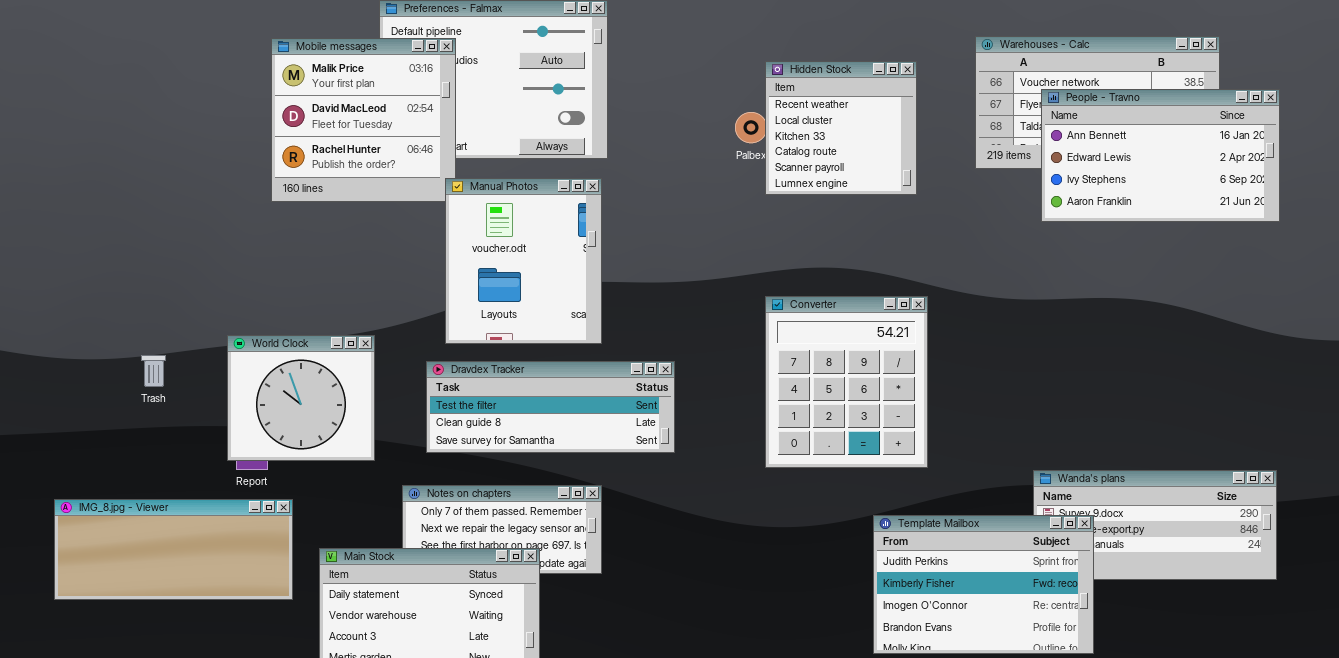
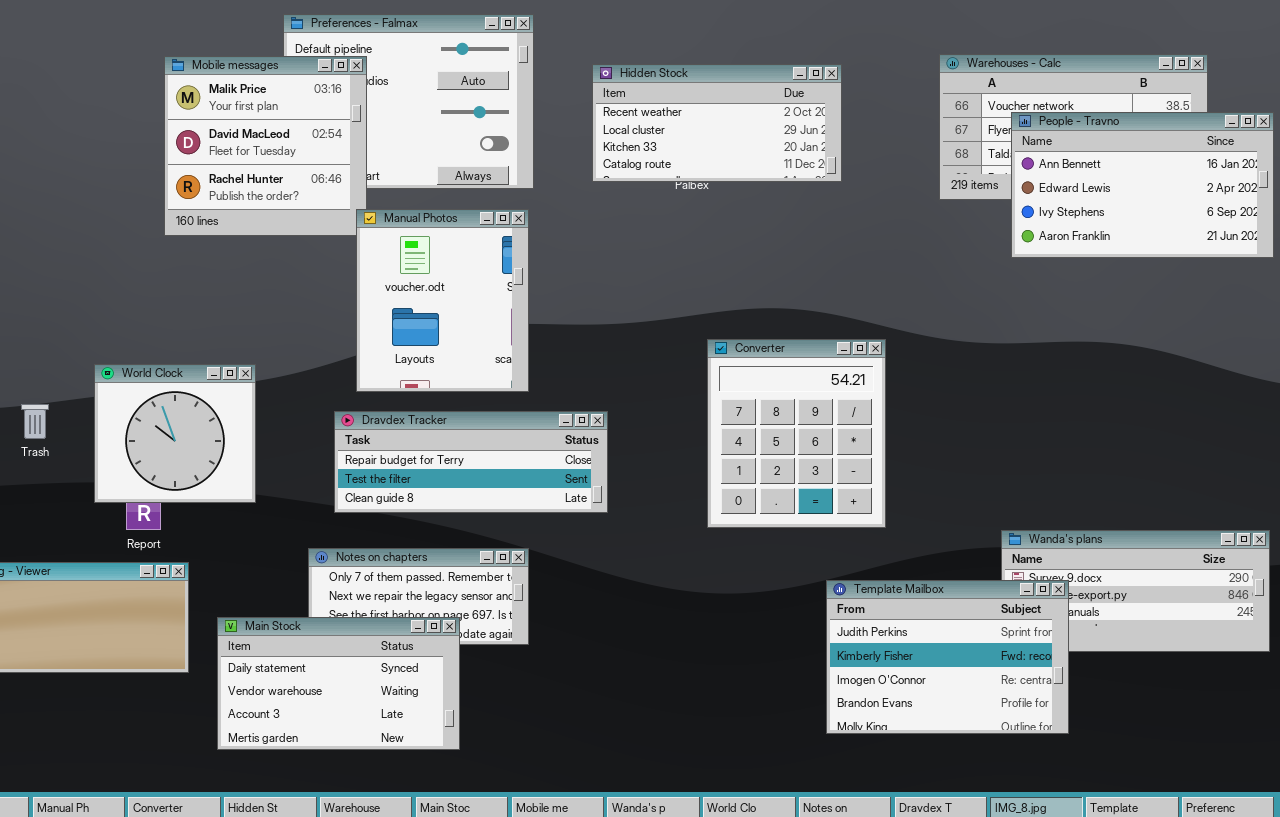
Hidden Stock: [765,61,917,195] -> [592,64,842,182], moved, resized
World Clock: [227,335,375,461] -> [94,364,256,503], moved
Dravdex Tracker: [426,361,675,453] -> [334,411,608,513], scrolled up 1 row

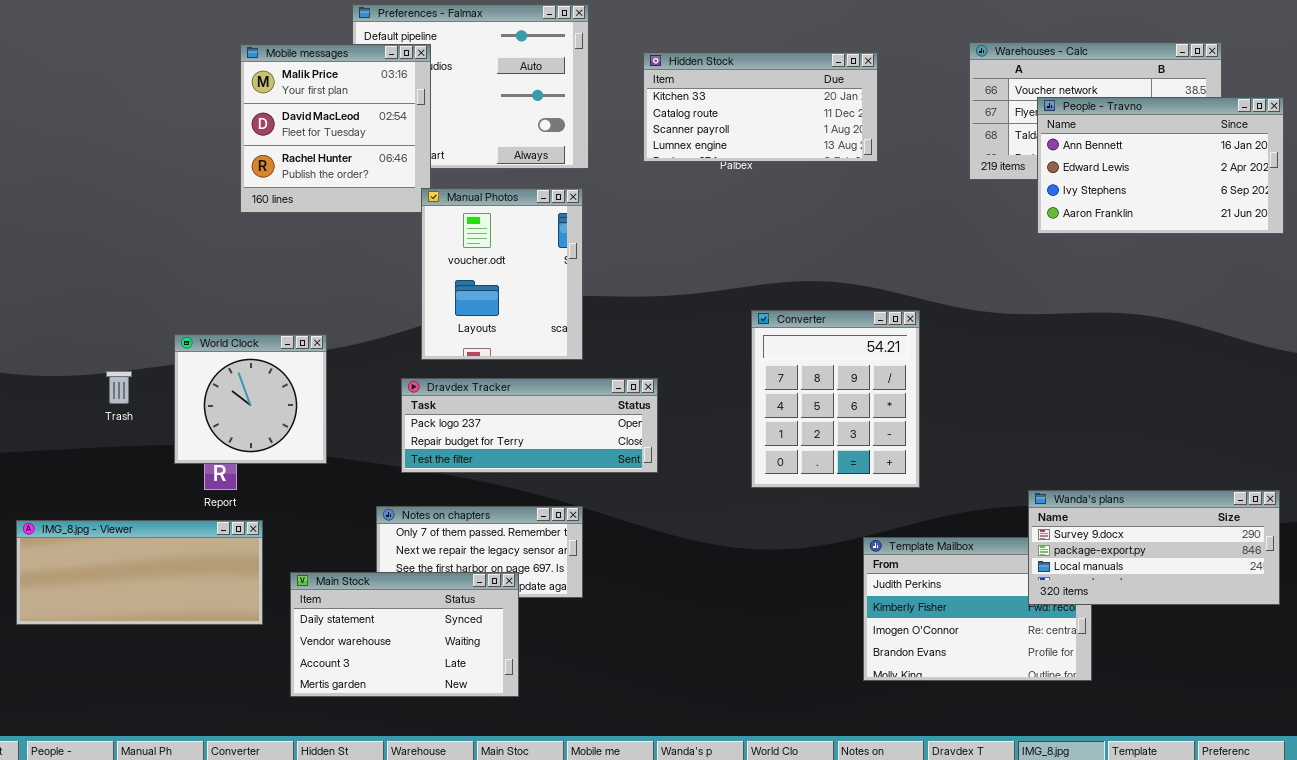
Hidden Stock: [592,64,842,182] -> [643,52,878,162], scrolled down 2 rows
Dravdex Tracker: [334,411,608,513] -> [401,378,658,473], scrolled up 1 row
Wanda's plans: [1001,530,1270,652] -> [1028,490,1280,605], raised

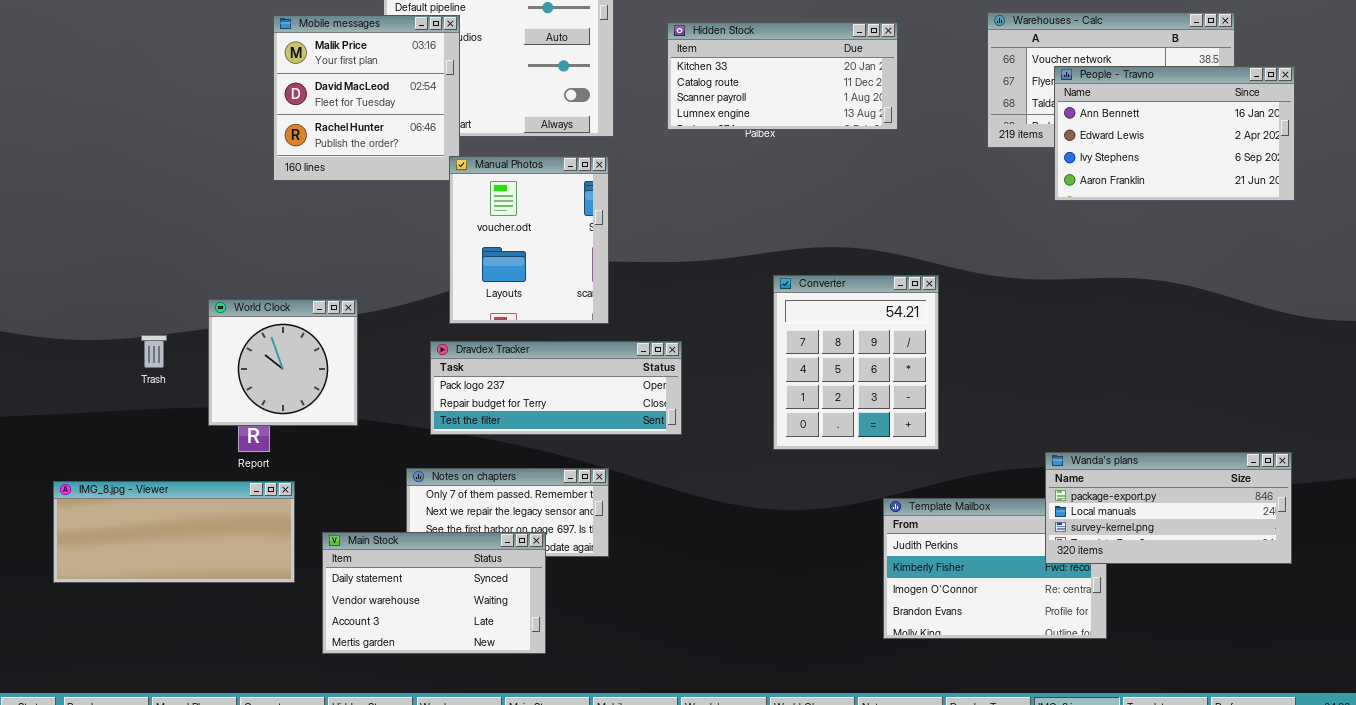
Wanda's plans: [1028,490,1280,605] -> [1045,452,1292,564], scrolled down 1 row

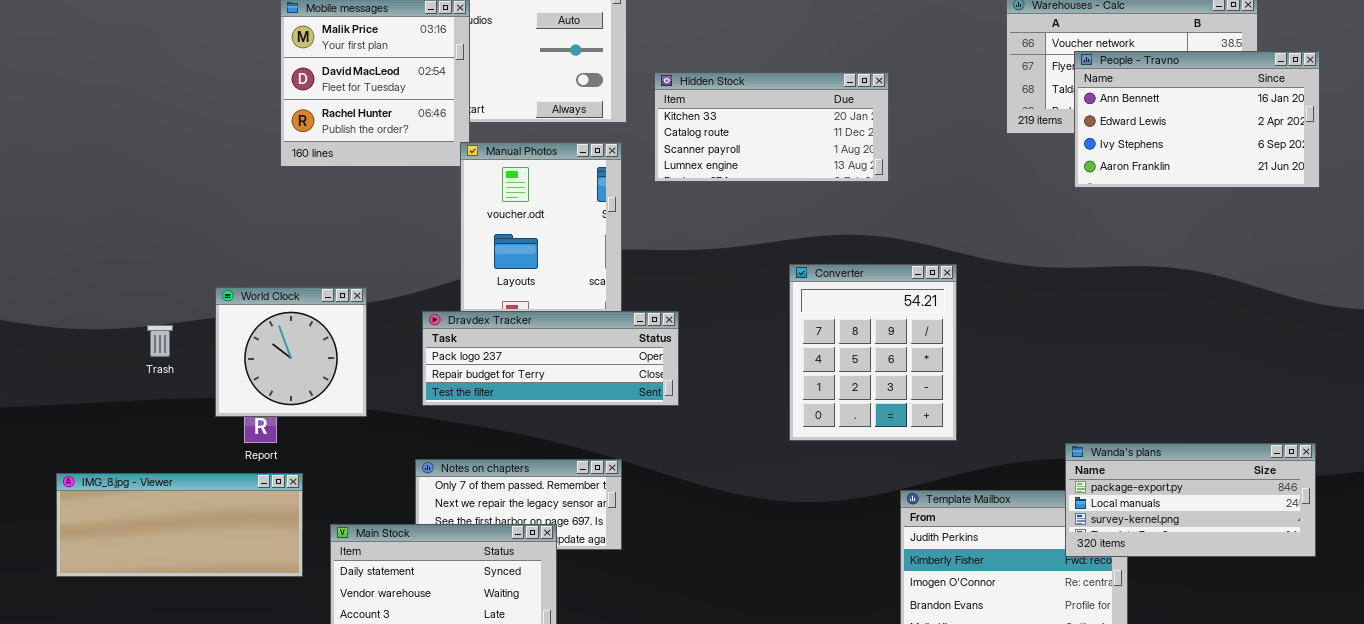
Hidden Stock: [667,22,898,130] -> [654,72,889,182], moved
Dravdex Tracker: [430,341,682,435] -> [422,311,679,406], moved

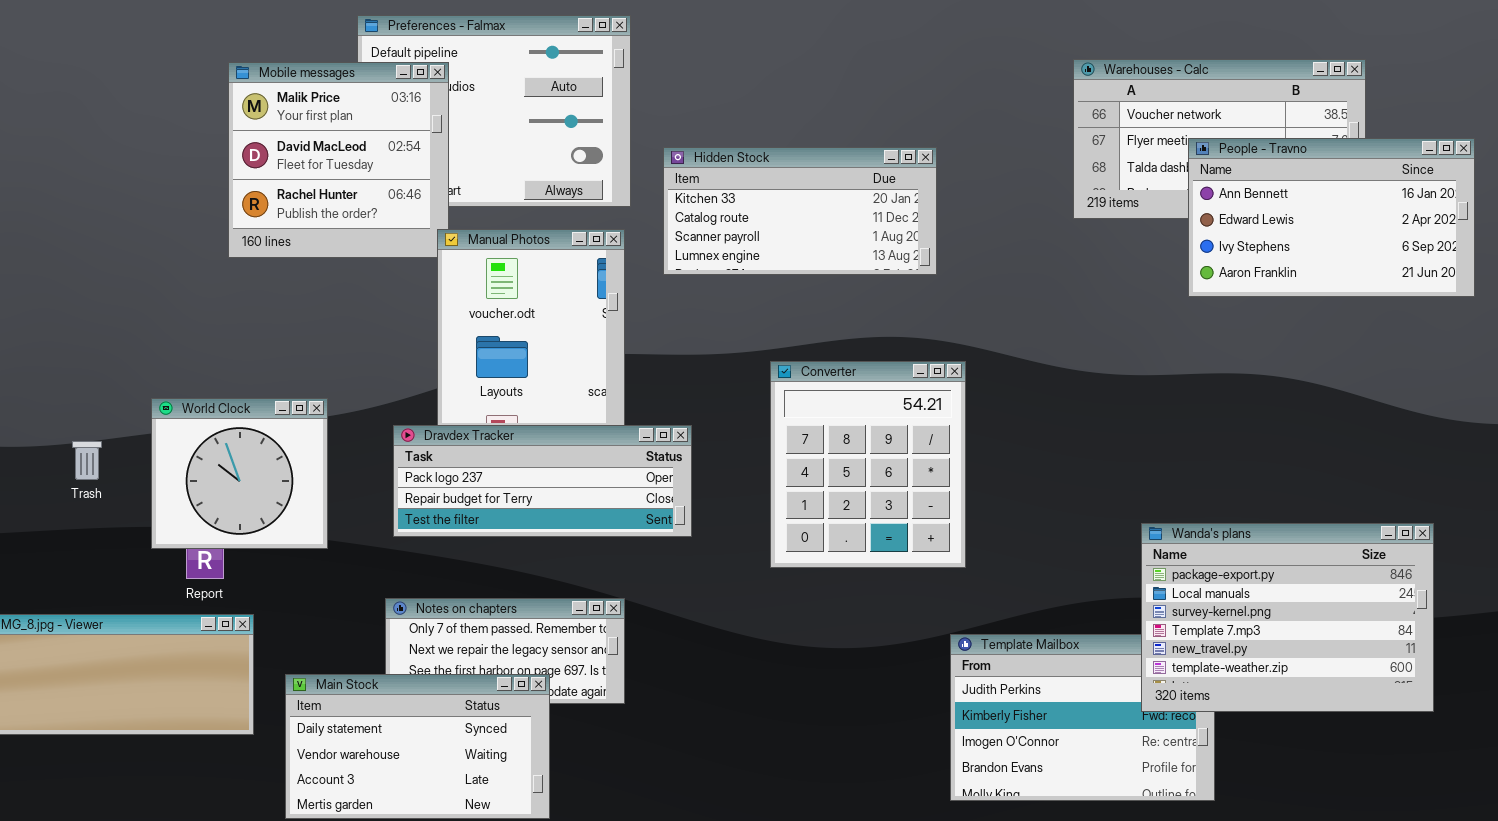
People - Travno: [1074,51,1320,188] -> [1188,138,1475,297], moved
Converter: [789,264,957,441] -> [770,361,966,568], moved
Wanda's plans: [1065,443,1316,557] -> [1141,523,1434,712], resized

